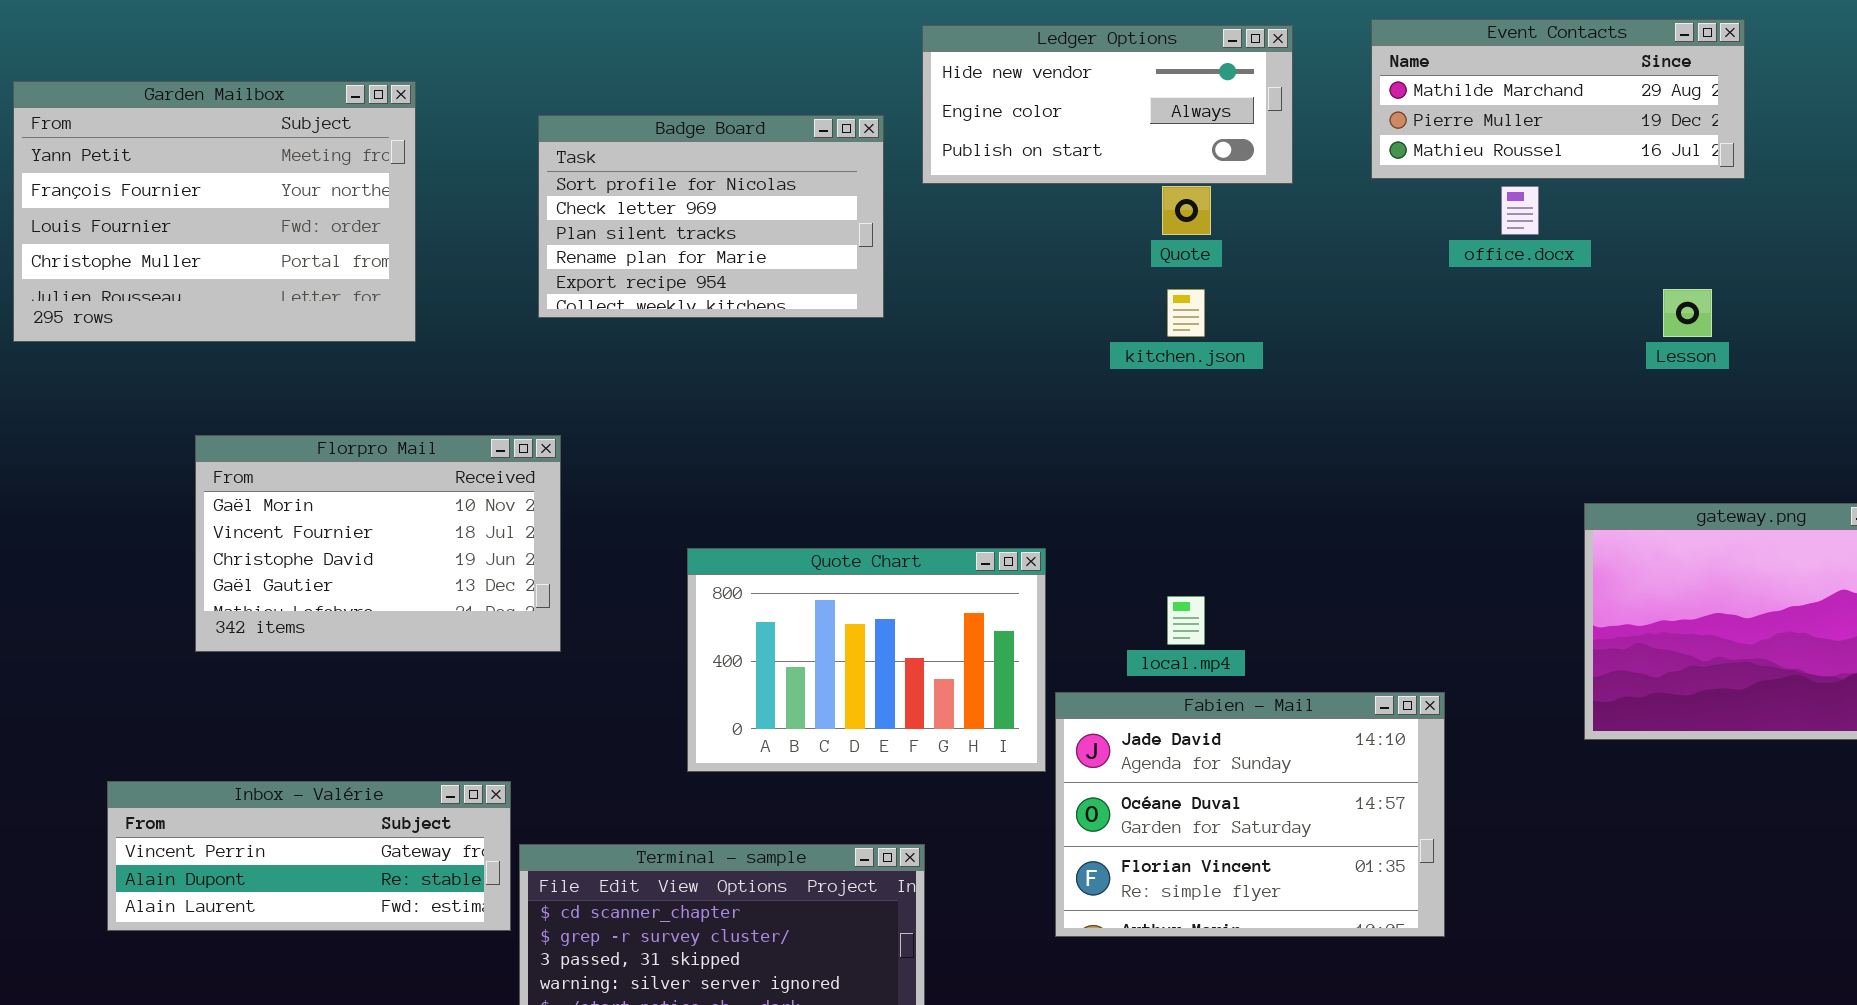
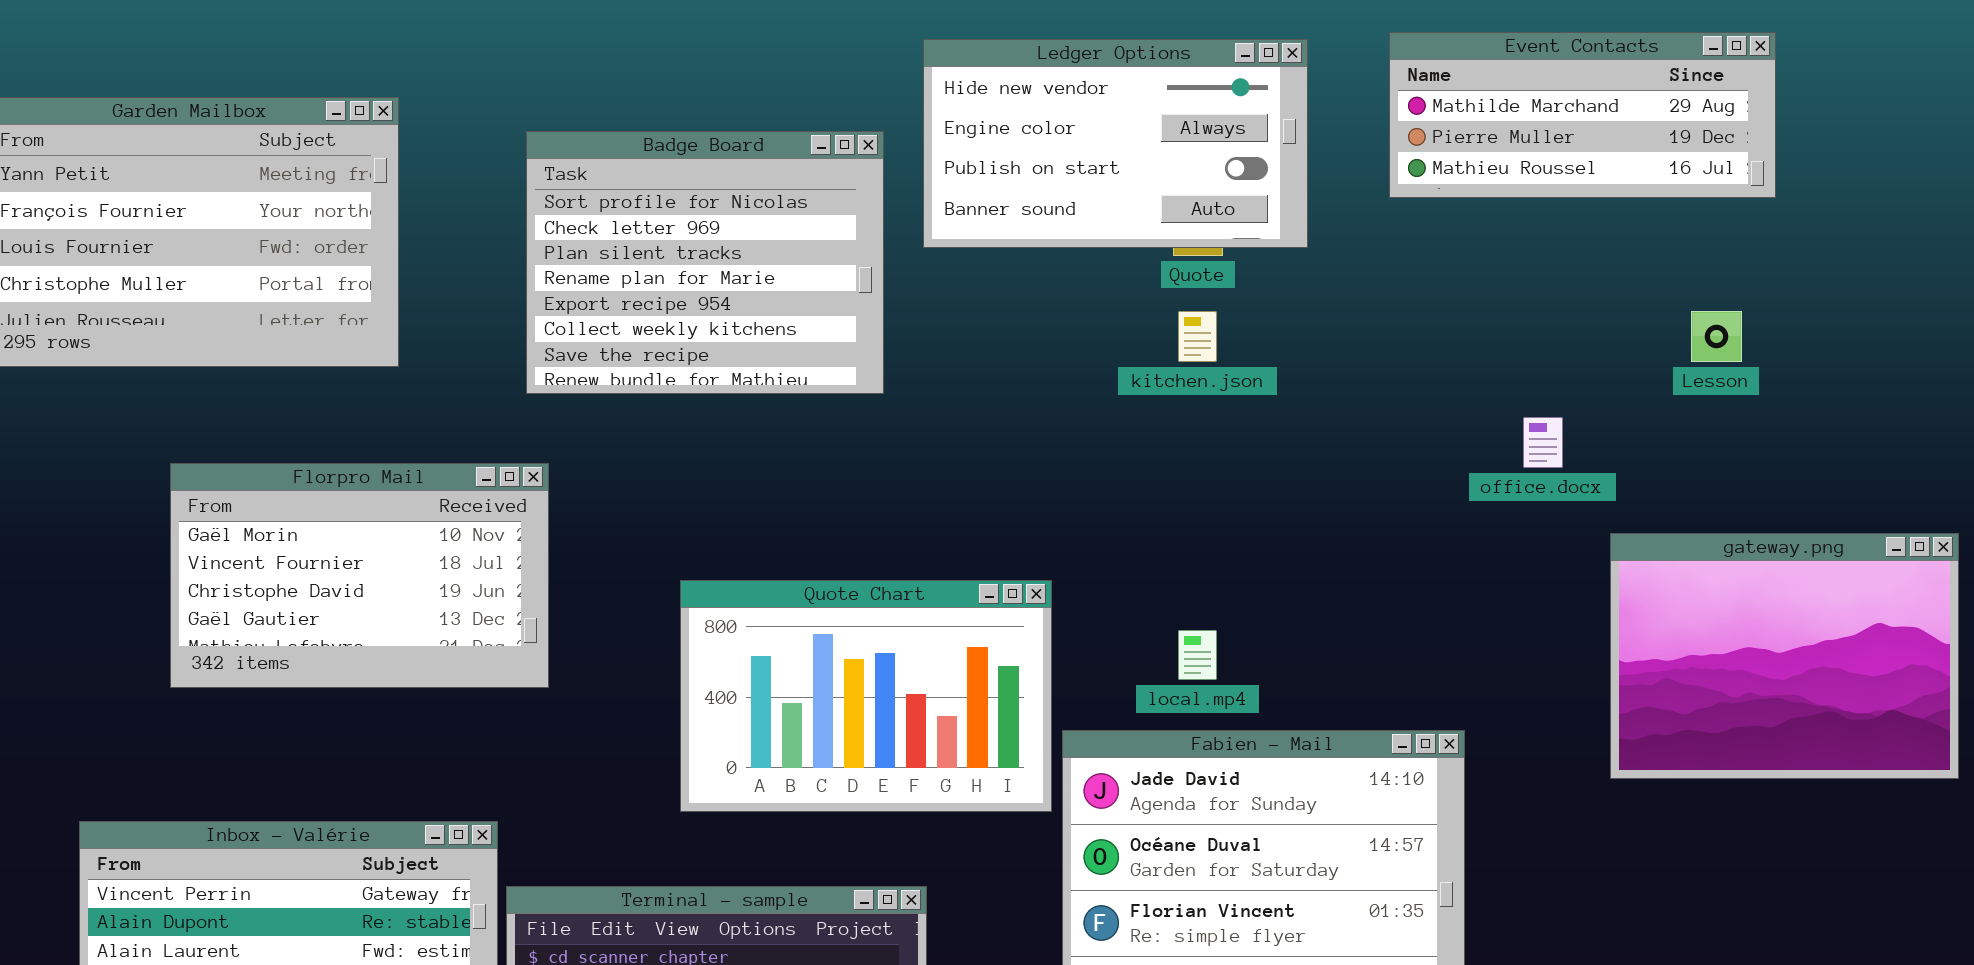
Ledger Options: [922,25,1293,184] -> [923,39,1308,248], resized
Badge Board: [538,115,884,318] -> [526,131,884,394], resized
office.docx: [1501,186,1539,235] -> [1523,417,1563,468], moved

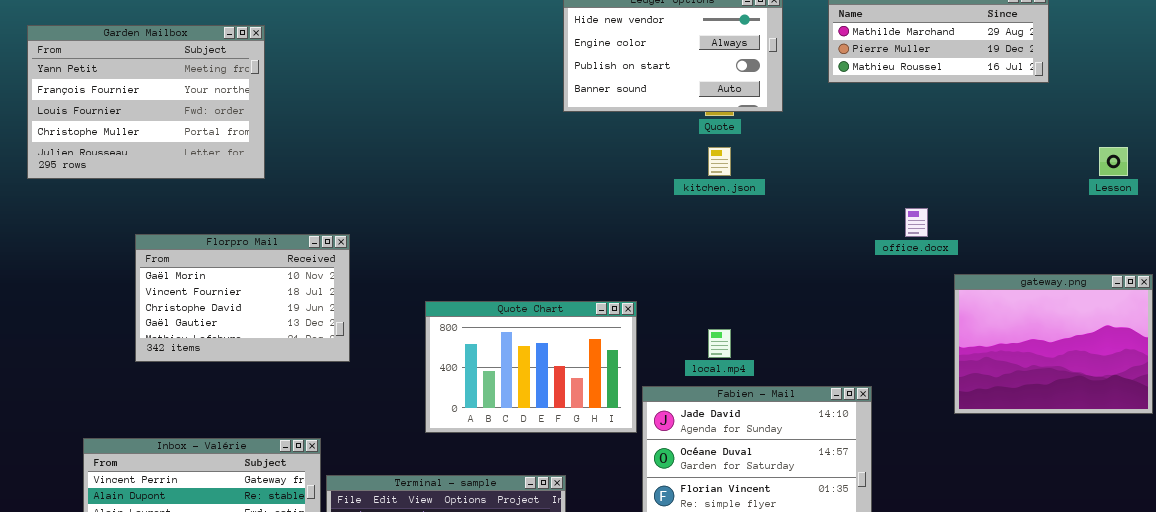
Badge Board: [526,131,884,394] -> none, closed
Lesson: [1691,311,1742,362] -> [1099,147,1128,176], moved

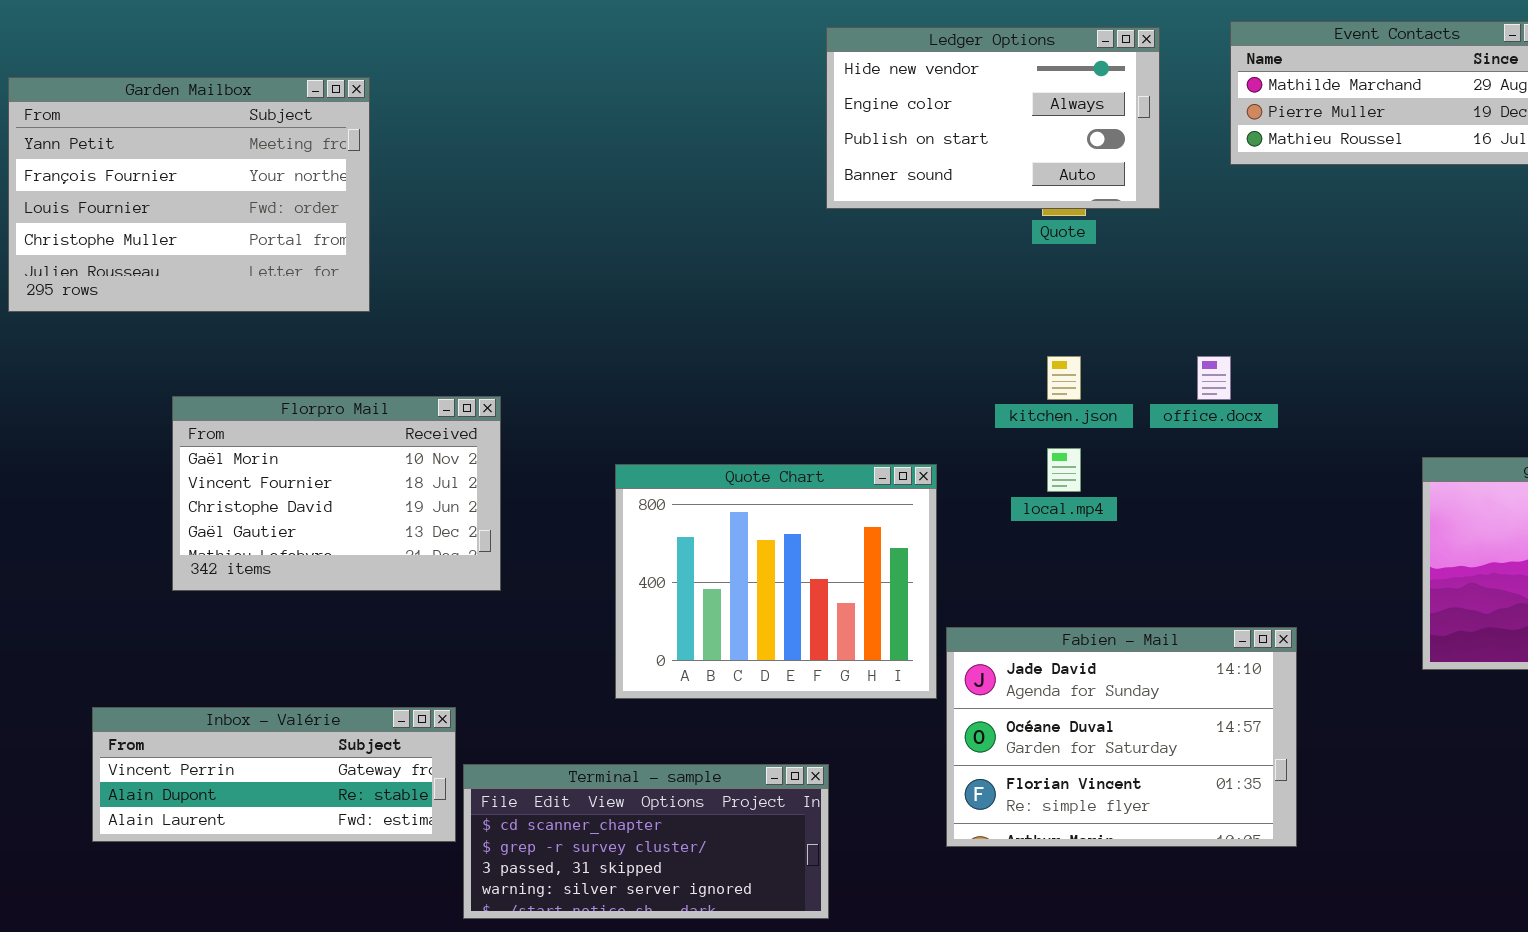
kitchen.json: [708,147,731,176] -> [1047,356,1081,400], moved
office.docx: [905,208,928,237] -> [1197,356,1231,400], moved
Quote Chart: [425,301,637,433] -> [615,464,937,699], resized
local.mp4: [708,329,731,358] -> [1047,448,1081,492], moved

